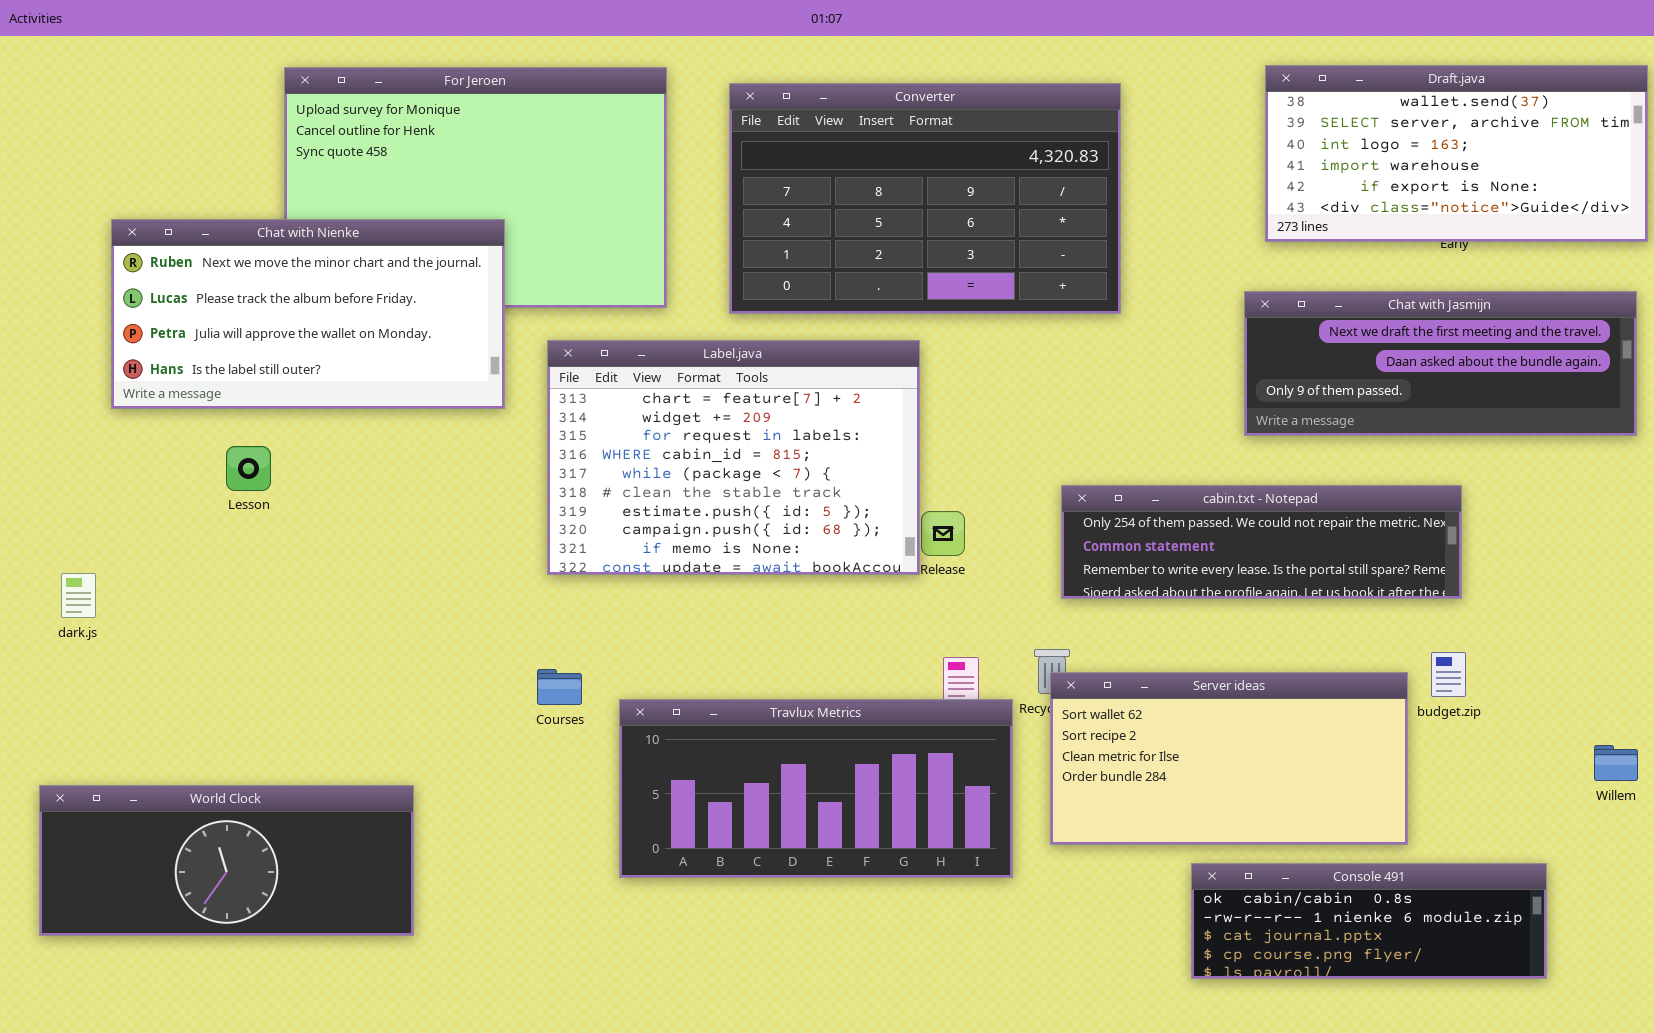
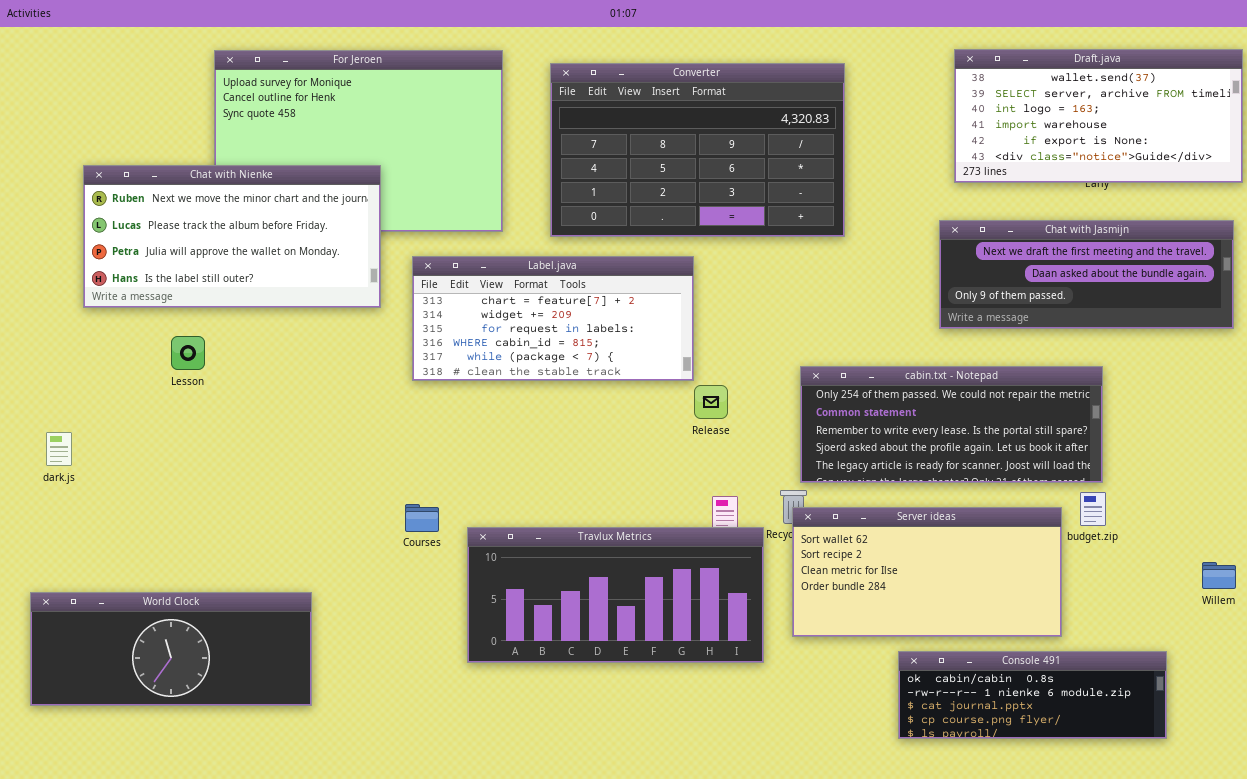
Label.java: [547,340,920,575] -> [412,256,694,381], resized
cabin.txt - Notepad: [1061,485,1462,599] -> [800,366,1103,483], resized

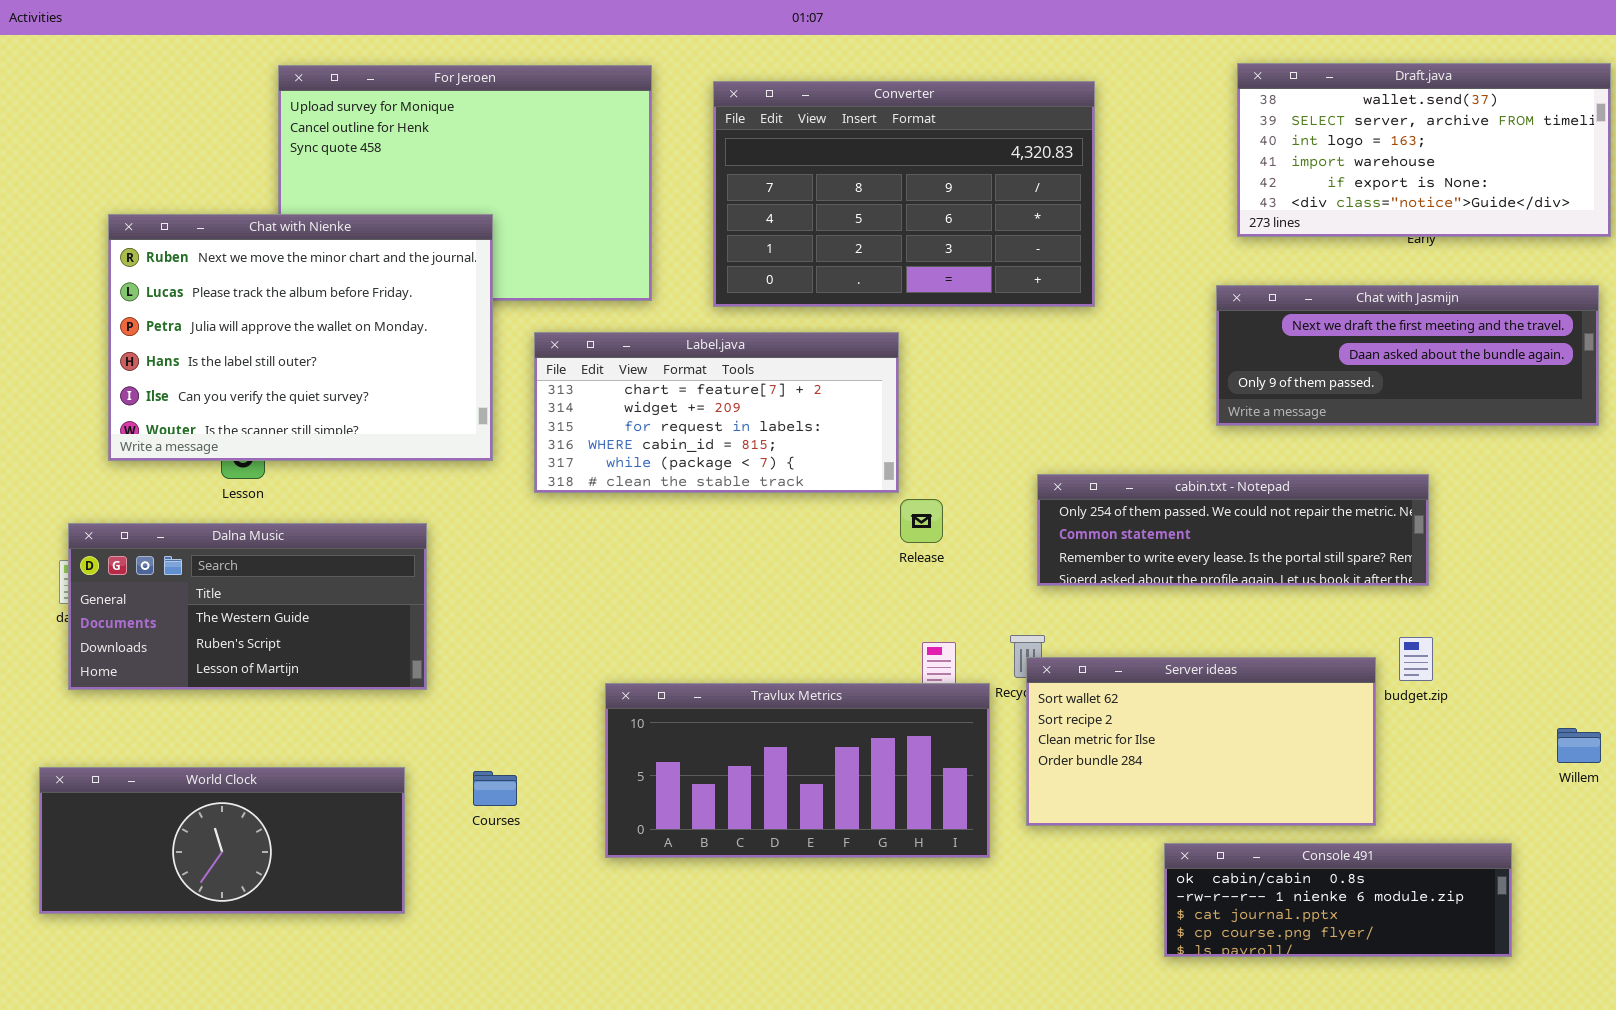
Chat with Nienke: [83,165,381,308] -> [108,214,493,461], resized
cabin.txt - Notepad: [800,366,1103,483] -> [1037,474,1429,586], resized
Dalna Music: none -> [68,523,427,690], opened
Courses: [405,504,439,532] -> [473,771,517,806], moved

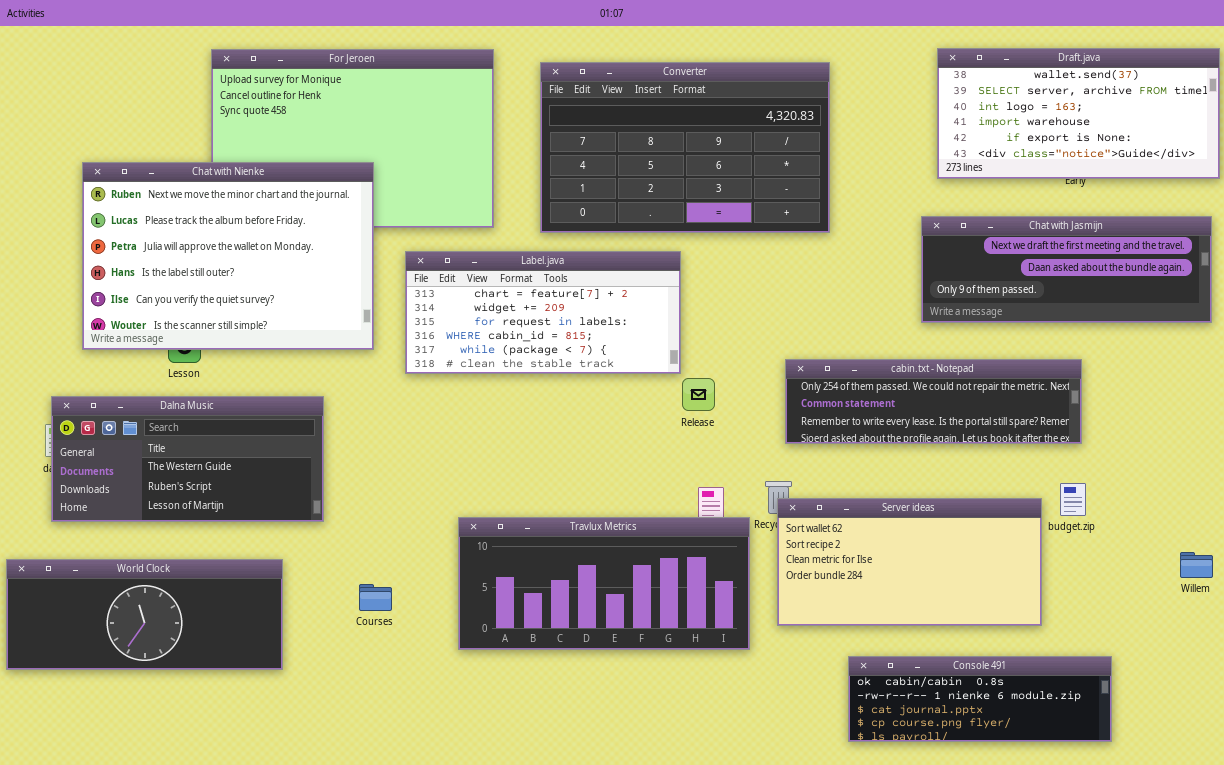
World Clock: [39,767,405,914] -> [6,559,283,670], moved
Console 491: [1164,843,1512,957] -> [848,656,1112,742], moved

